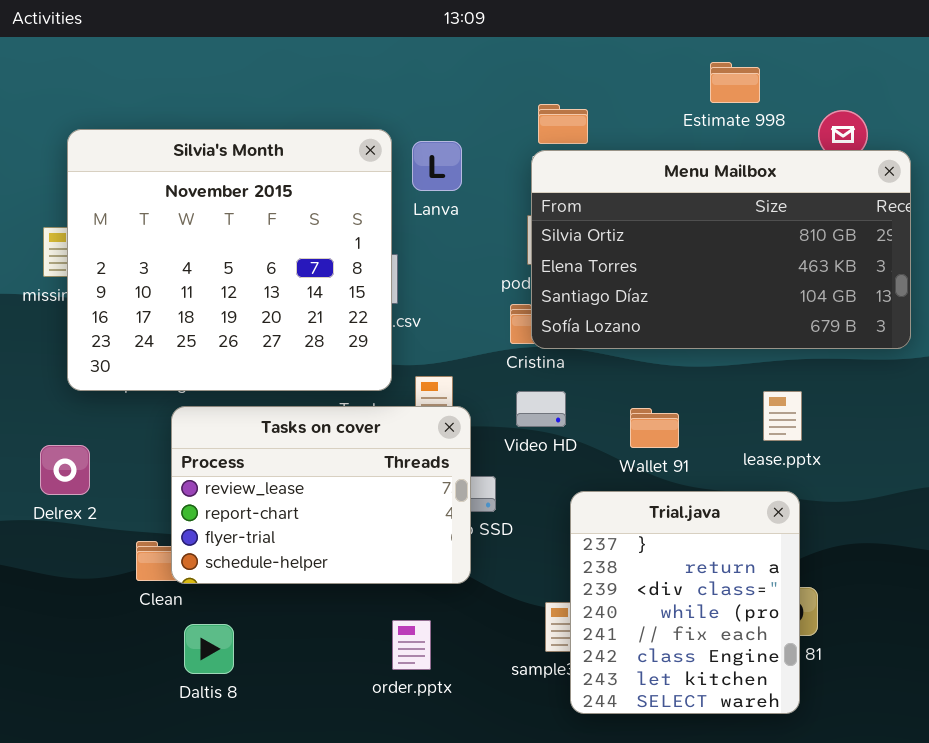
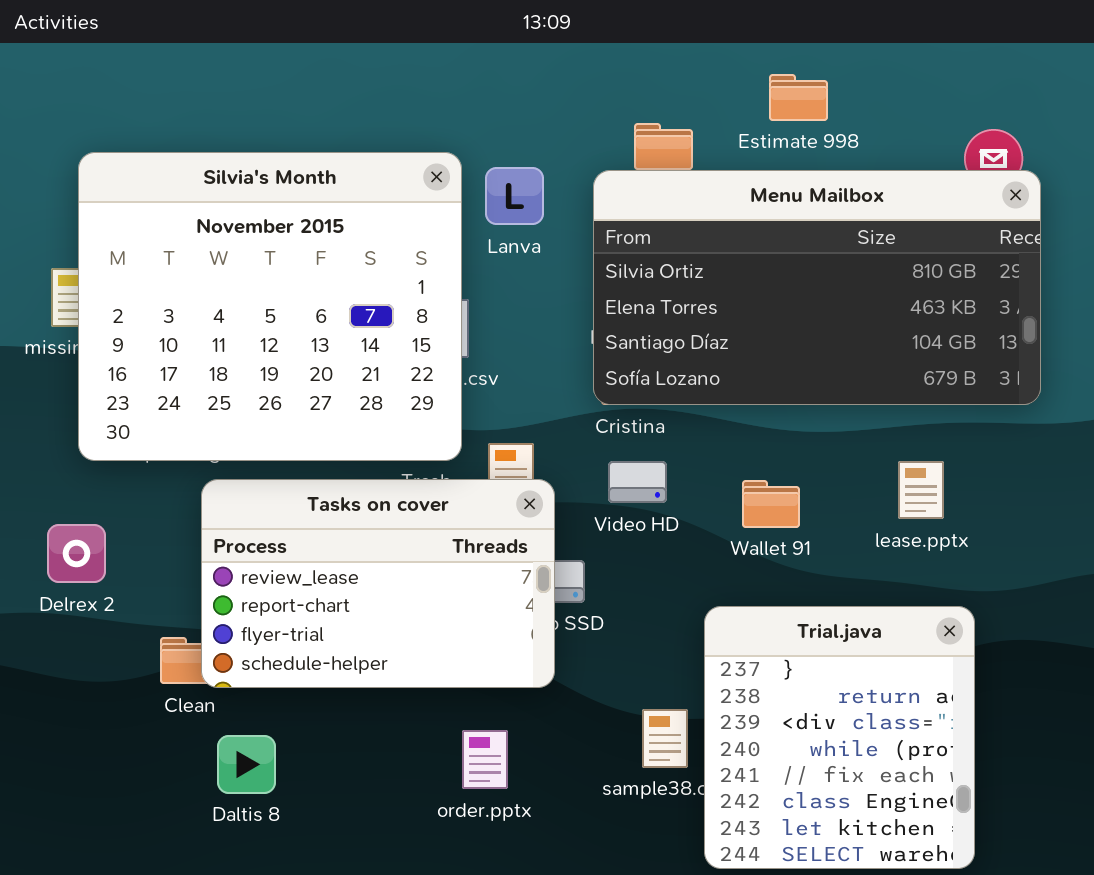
Estimate 998: [710,62,760,103] -> [769,74,828,121], moved
Menu Mailbox: [531,150,911,349] -> [593,170,1041,405], moved
Trial.java: [570,491,800,714] -> [704,606,975,869], moved

